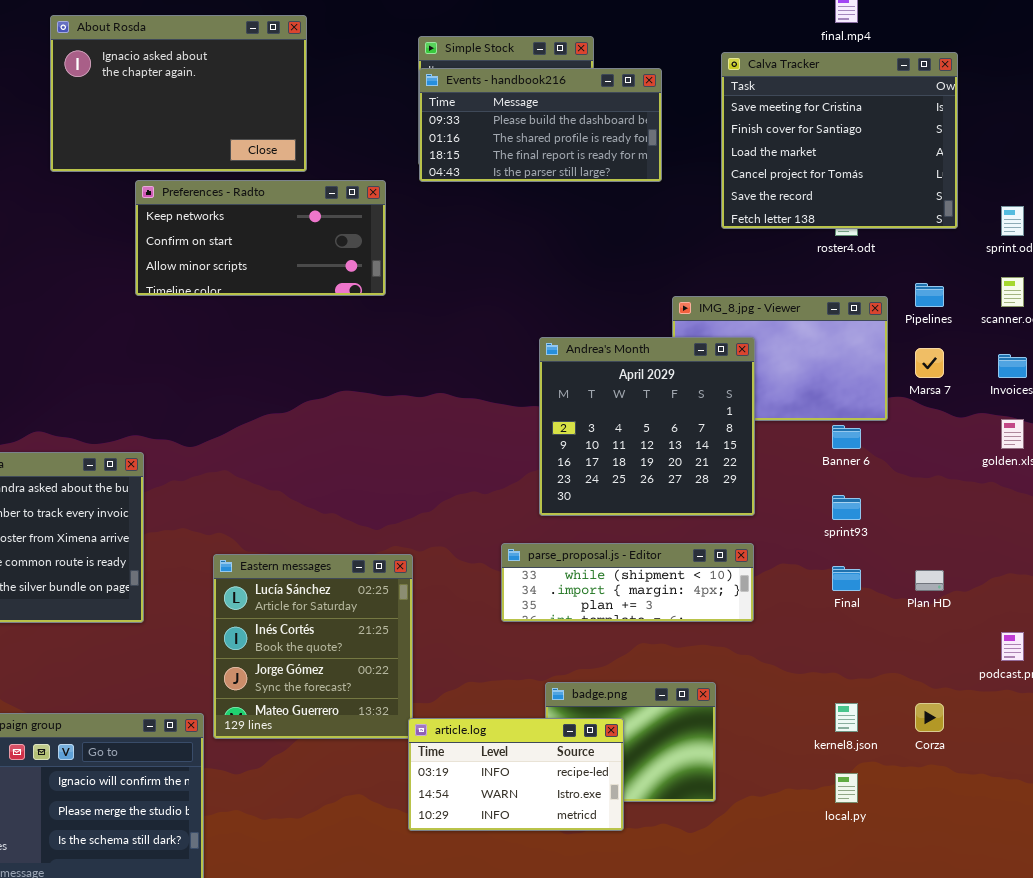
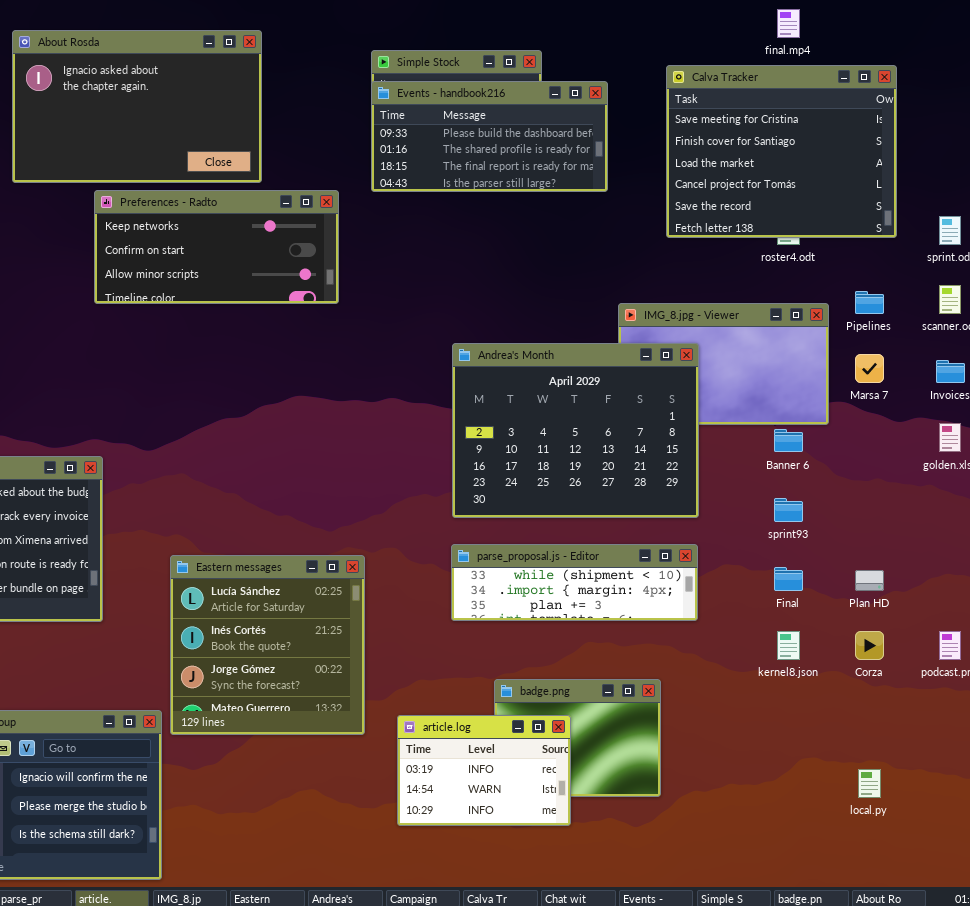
Andrea's Month: [539,337,755,516] -> [452,343,699,518], resized
kernel8.json: [835,703,858,732] -> [777,631,800,660], moved
Corza: [915,703,944,732] -> [855,631,884,660], moved
article.log: [408,718,624,831] -> [397,715,571,826], resized
local.py: [835,773,858,803] -> [858,769,881,798], moved

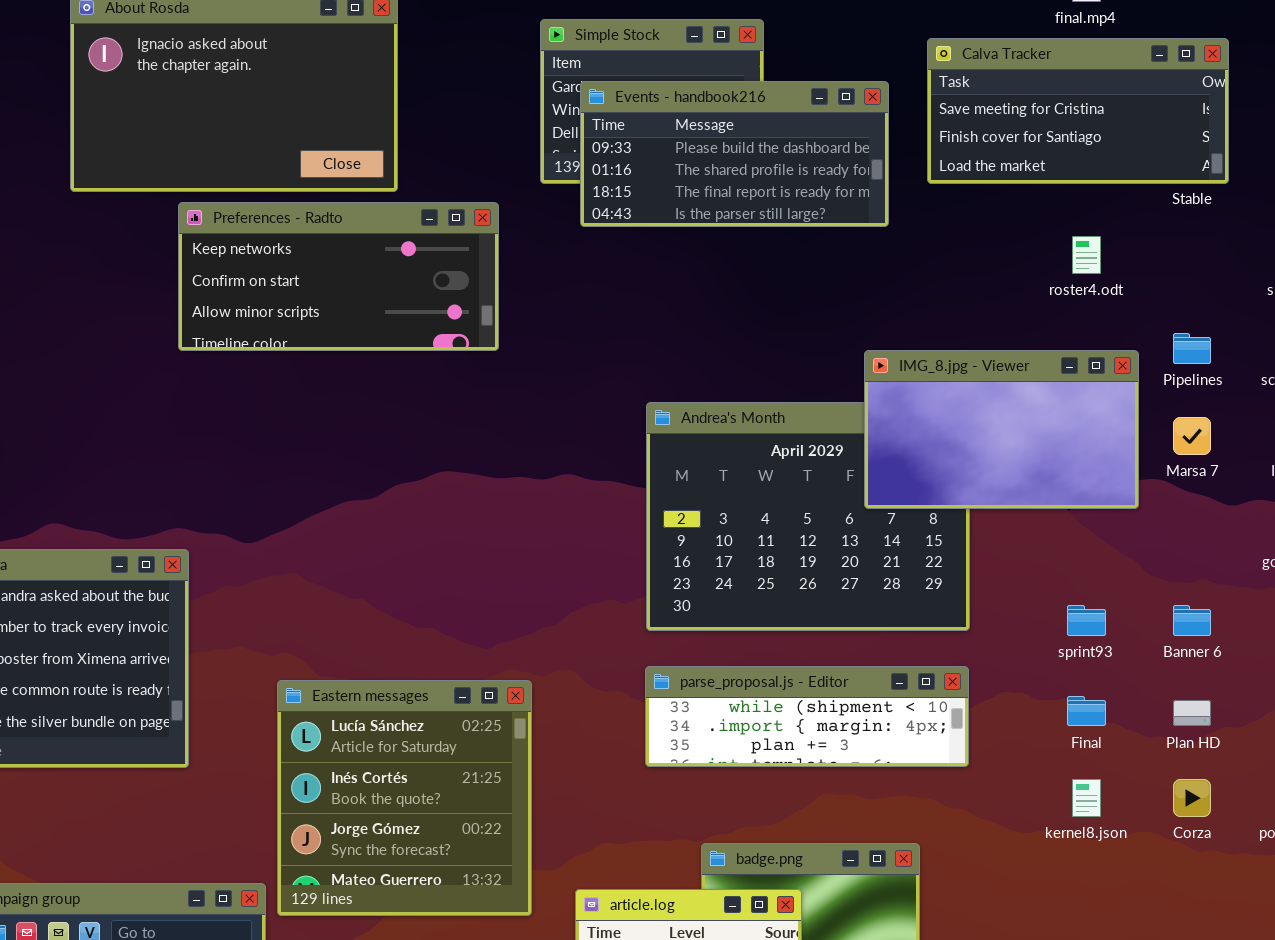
Calva Tracker: [666,65,897,238] -> [927,38,1229,184], resized
Events - handbook216: [371,81,608,192] -> [580,81,889,227], moved
IMG_8.jpg - Viewer: [618,303,829,425] -> [864,350,1139,509], raised
Banner 6: [774,429,803,452] -> [1173,605,1211,636], moved

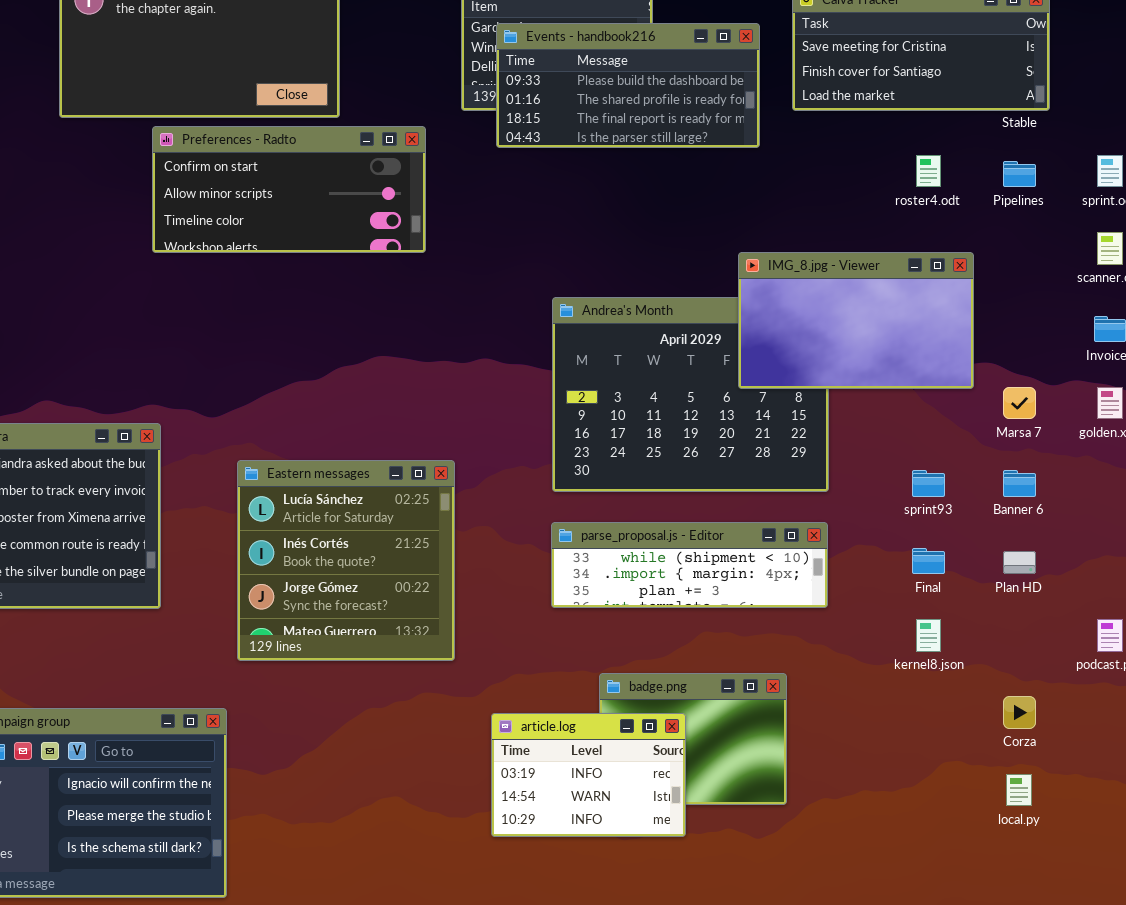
Preferences - Radto: [178,202,499,351] -> [152,126,426,253], scrolled down 1 row
Pipelines: [1173,333,1211,364] -> [1003,161,1036,187], moved
Marsa 7: [1173,417,1211,455] -> [1003,387,1036,419], moved
Eastern messages: [277,680,532,916] -> [237,460,455,661], moved
Corza: [1173,779,1211,817] -> [1003,696,1036,729], moved

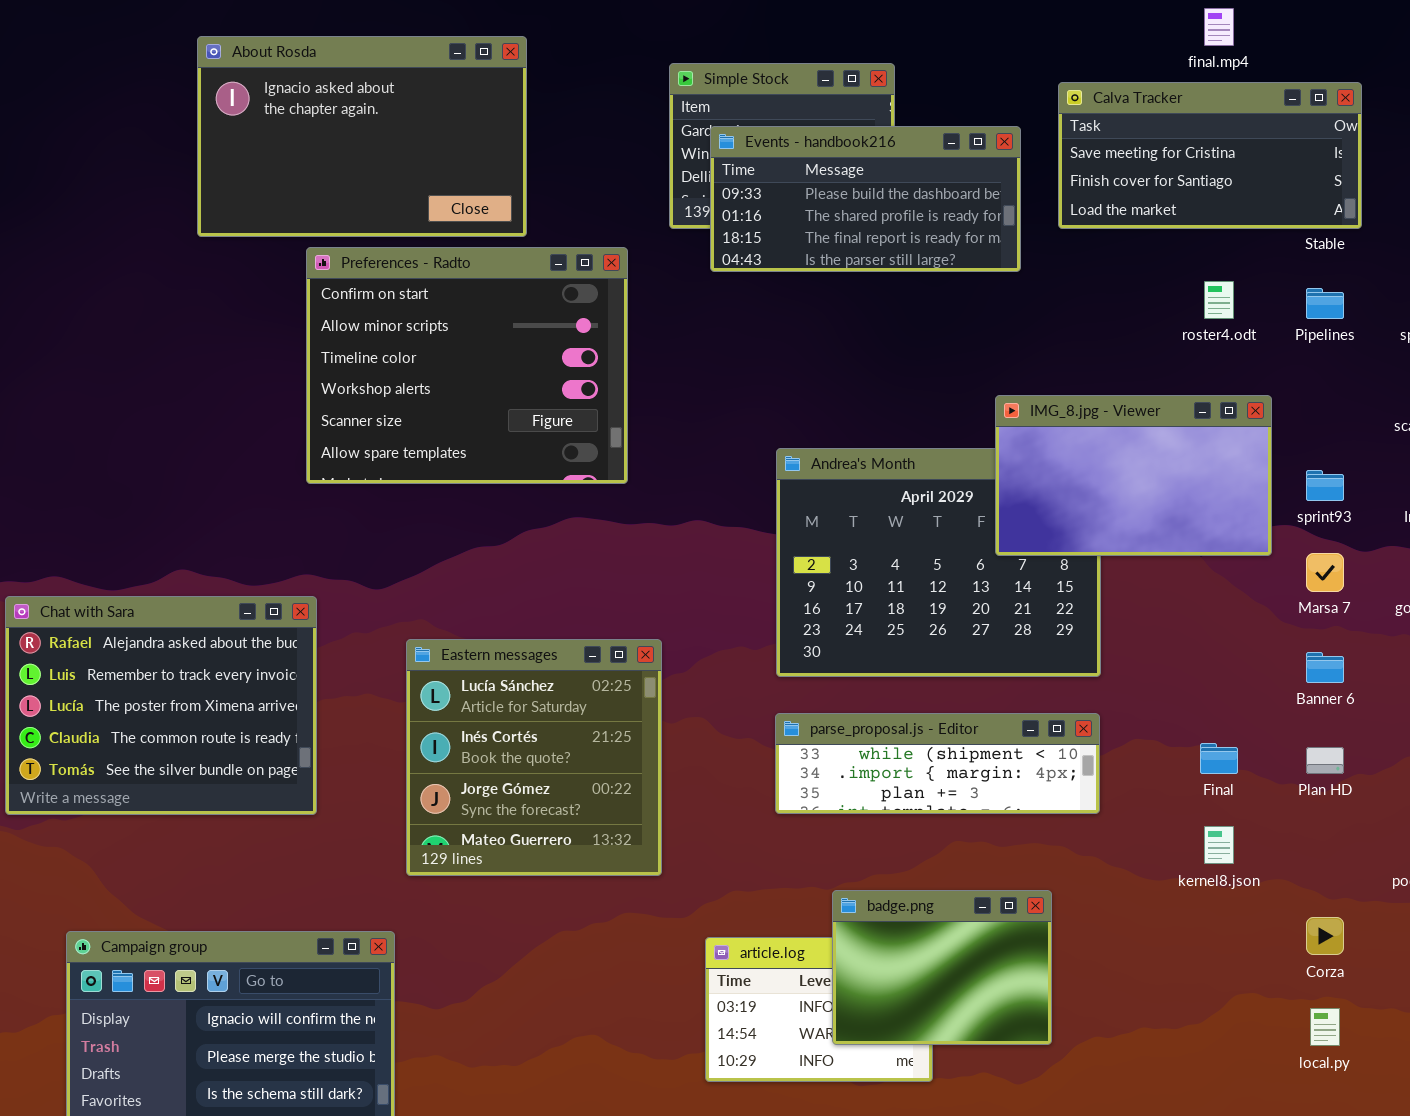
Preferences - Radto: [152,126,426,253] -> [306,247,628,484], resized
sprint93: [912,470,945,497] -> [1306,470,1344,501], moved
badge.png: [599,673,787,805] -> [832,890,1052,1045], raised

